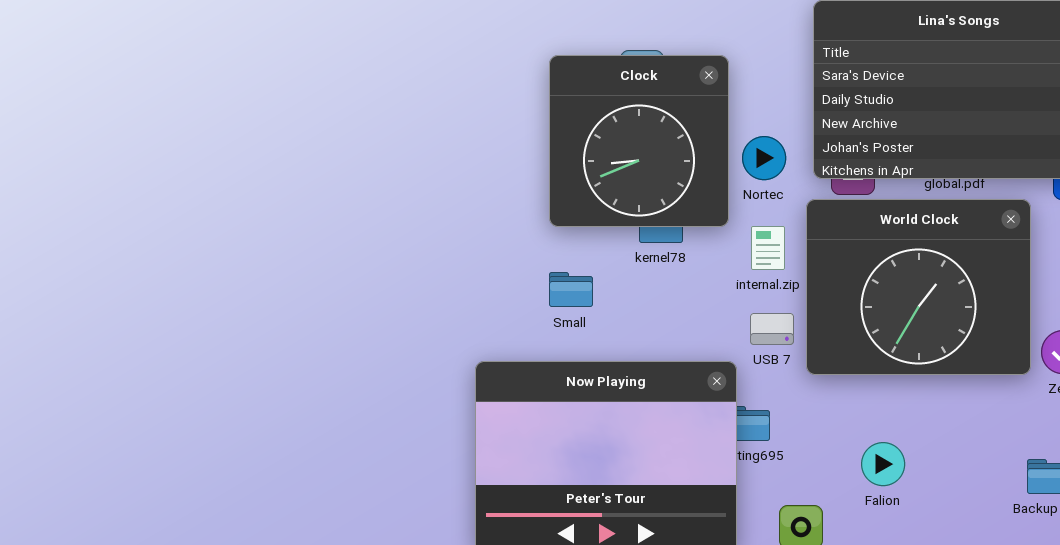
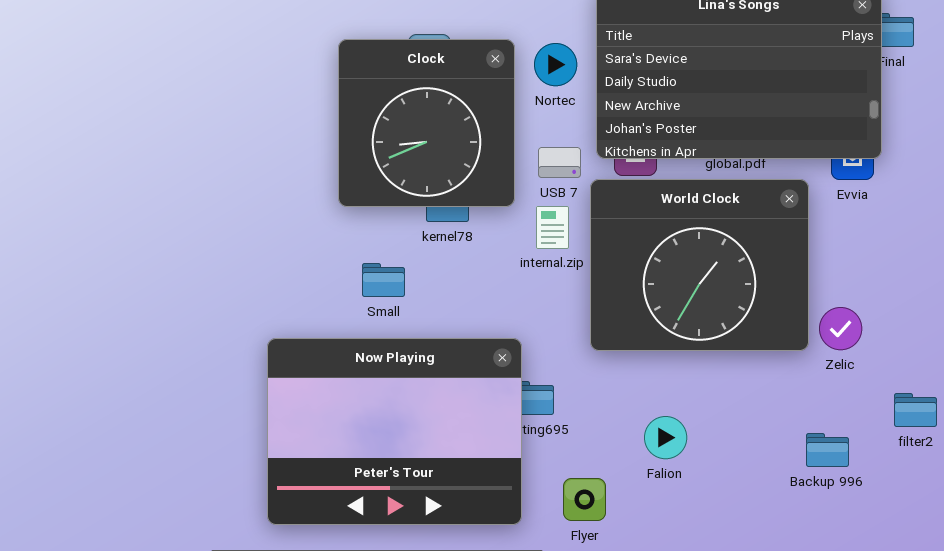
Nortec: [742,136,786,180] -> [534,43,577,86], moved
Small: [549,272,593,307] -> [362,263,405,297], moved
USB 7: [750,313,794,345] -> [538,147,581,178], moved

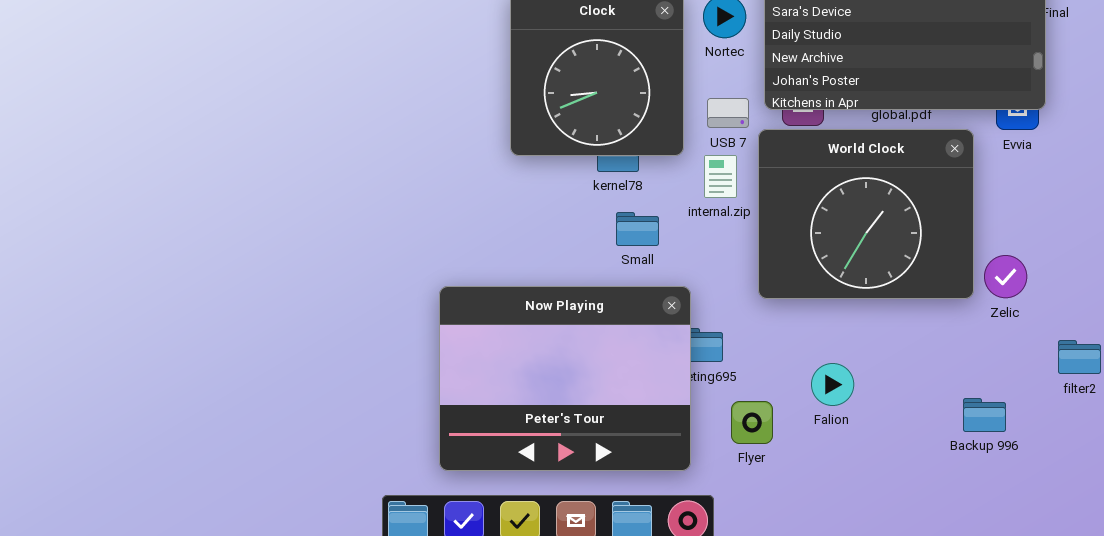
Small: [362,263,405,297] -> [616,212,659,246], moved
Backup 996: [806,433,849,467] -> [963,398,1006,432], moved
Flyer: [563,478,606,521] -> [731,401,773,444], moved

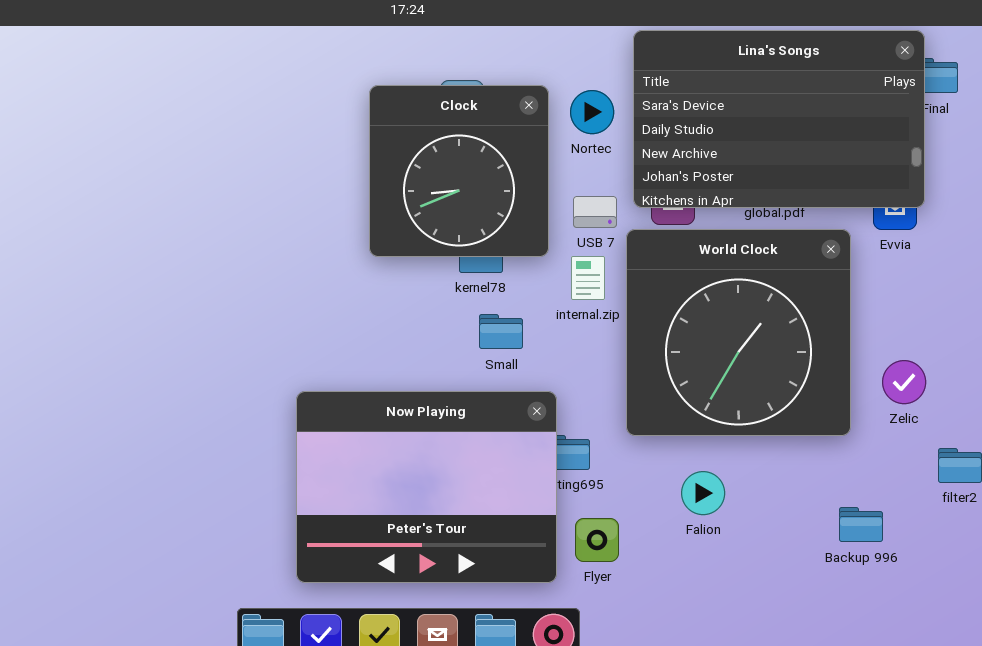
World Clock: [758,129,974,299] -> [626,229,851,436], resized
Zelic: [984,255,1027,298] -> [882,360,926,404], moved
Flyer: [731,401,773,444] -> [575,518,619,562], moved

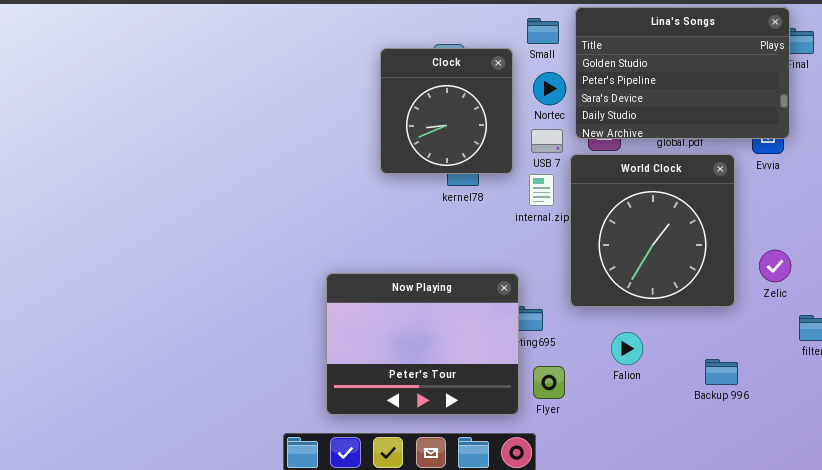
Lina's Songs: [633,30,925,208] -> [575,7,790,139], scrolled up 2 rows
Nortec: [570,90,614,134] -> [533,72,566,105], moved
Small: [479,314,523,349] -> [527,18,559,44], moved
Backup 996: [839,507,883,542] -> [705,359,738,385], moved

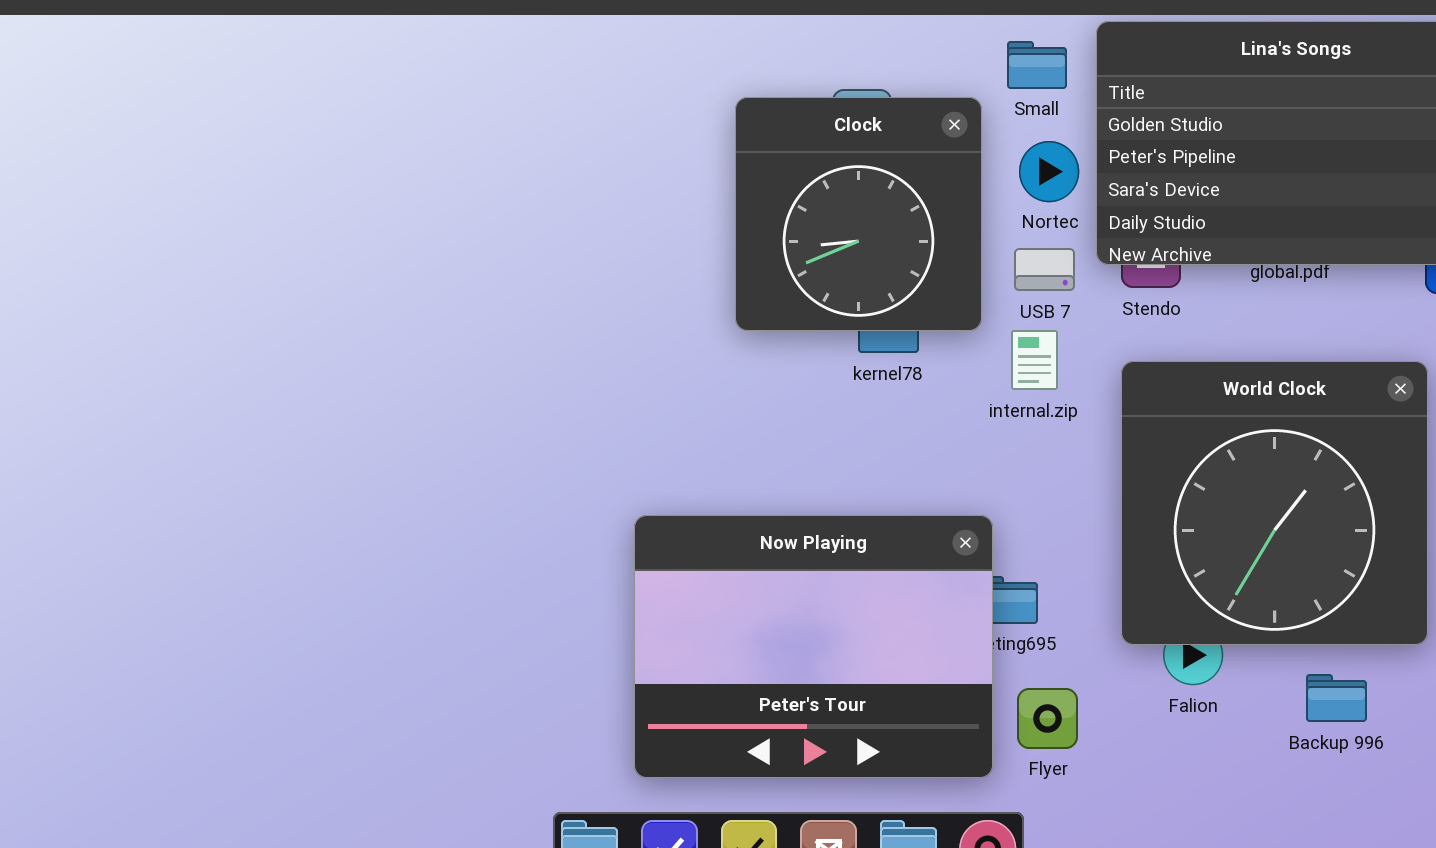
World Clock: [570,154,735,307] -> [1121,361,1428,645], moved
Backup 996: [705,359,738,385] -> [1306,674,1367,722], moved

